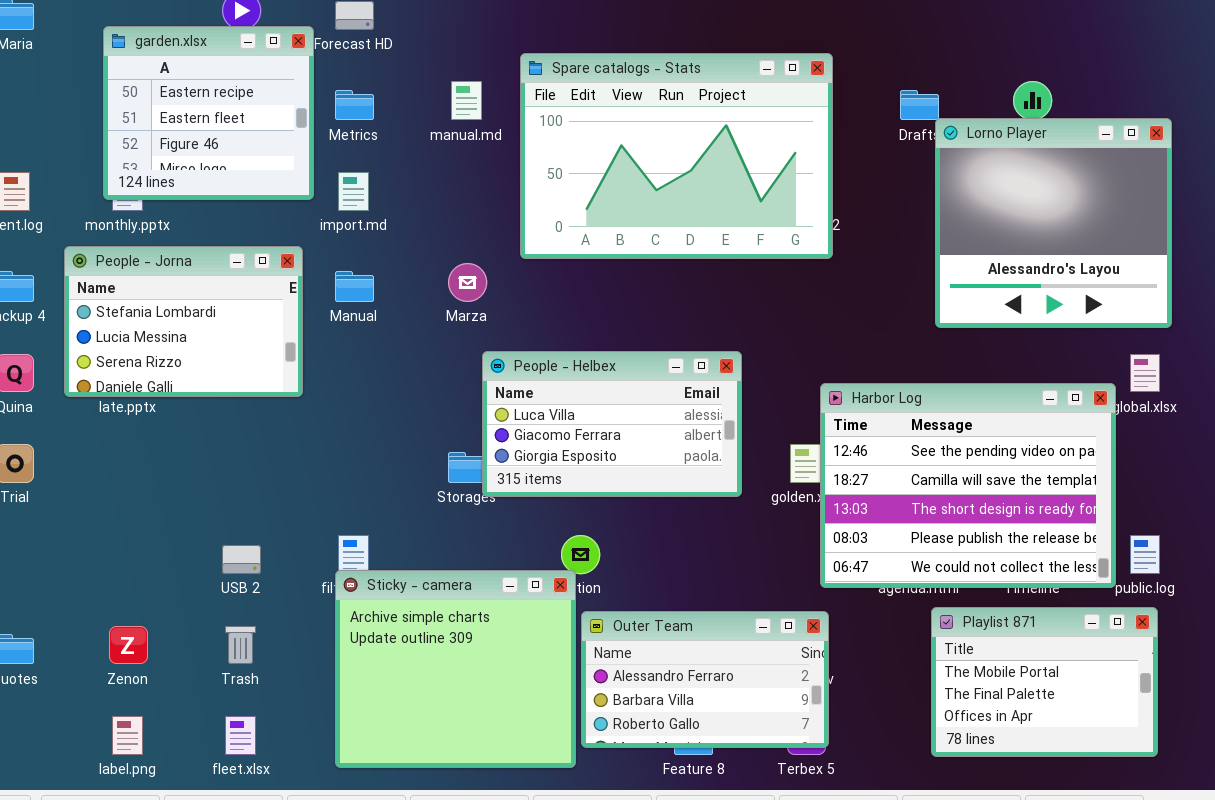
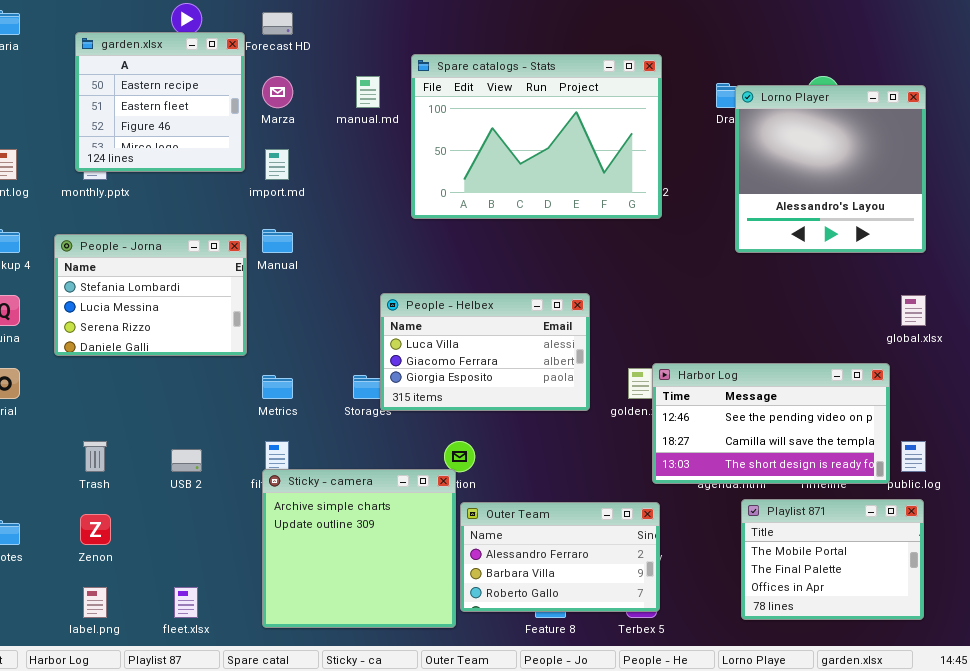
Metrics: [335,90,374,120] -> [262,375,293,399], moved
Lorno Player: [935,118,1172,328] -> [735,85,926,253], moved
People - Jorna: [64,246,303,397] -> [54,234,247,356], moved
Marza: [448,263,487,302] -> [262,76,293,108], moved
Harbor Log: [820,383,1116,588] -> [652,363,890,484], resized
Trash: [225,626,256,664] -> [83,441,107,472], moved

